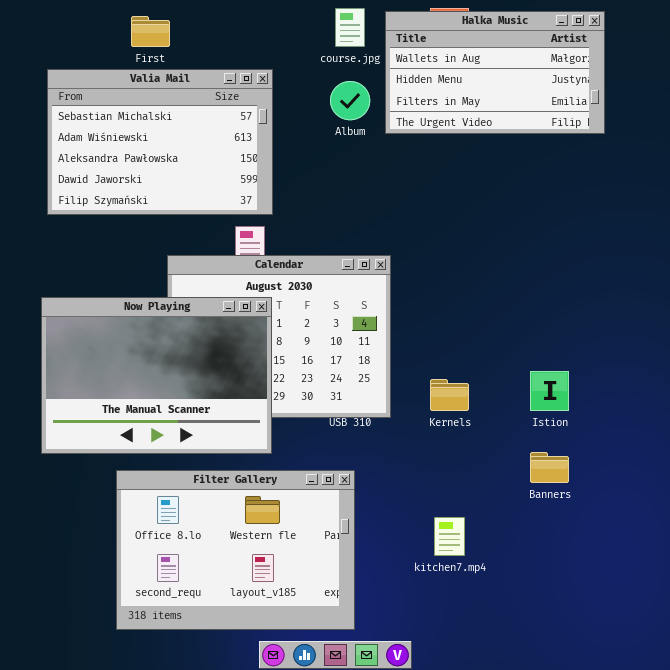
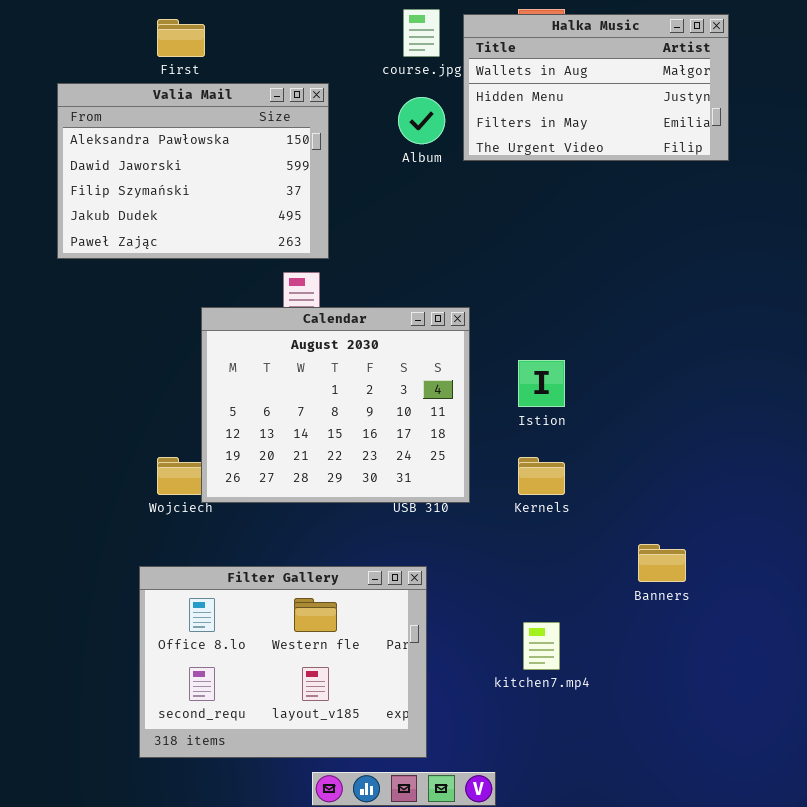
Valia Mail: [47,69,273,215] -> [57,83,329,259], scrolled down 2 rows
Now Playing: [41,297,272,454] -> none, closed
Istion: [530,371,569,411] -> [518,360,565,407], moved

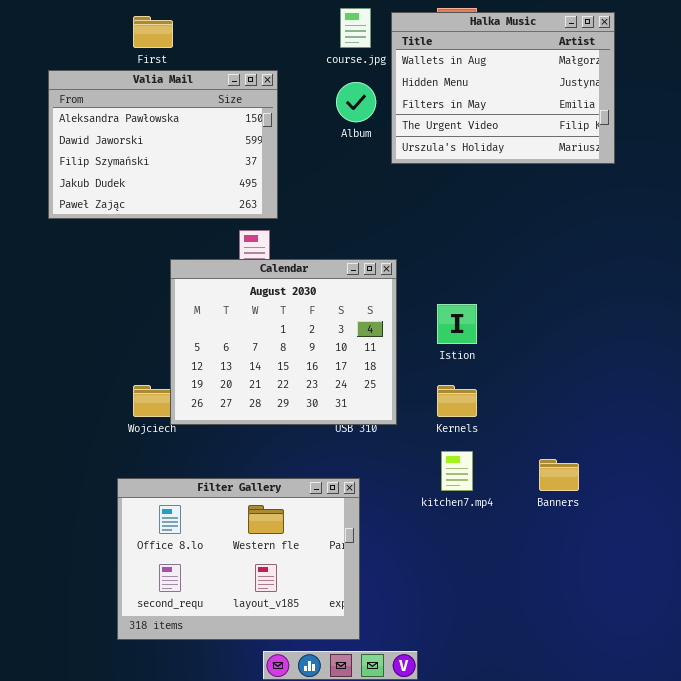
Halka Music: [463,14,729,161] -> [391,12,615,164], resized
kitchen7.mp4: [523,622,560,670] -> [441,451,473,491], moved

